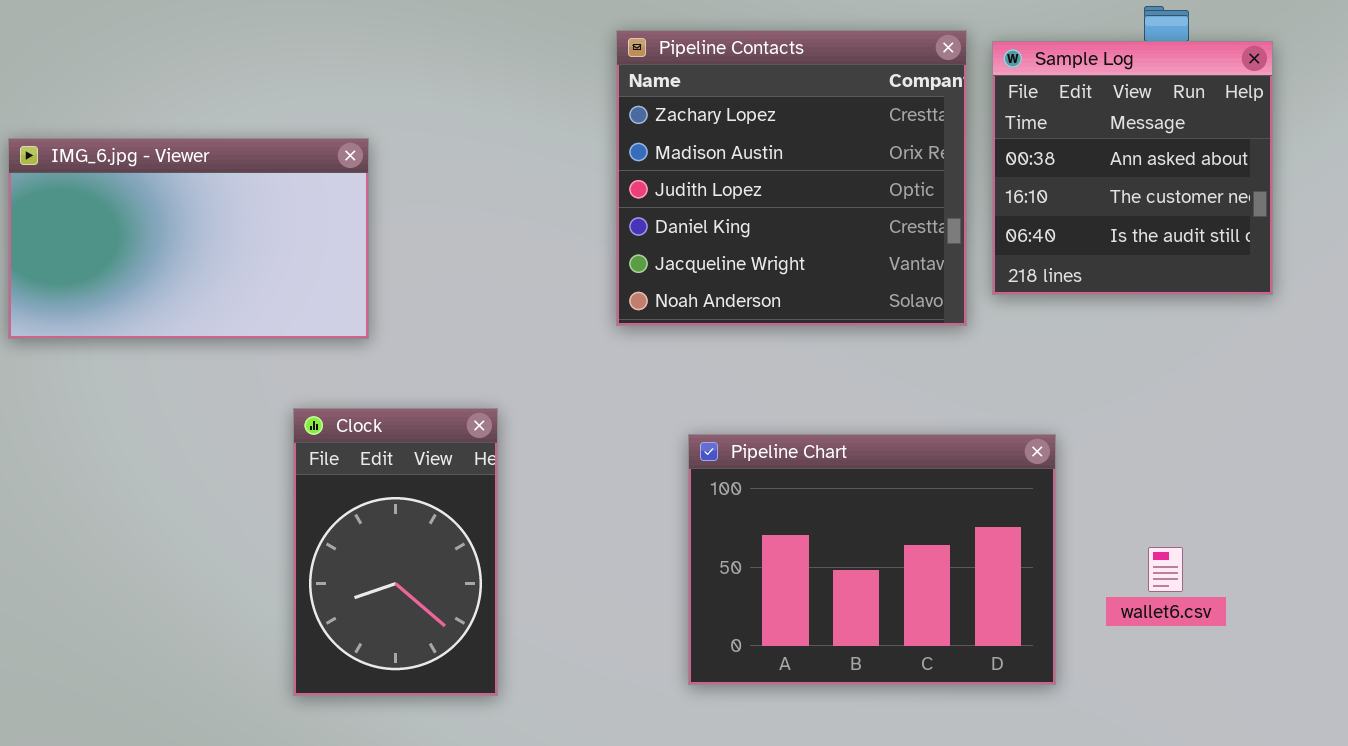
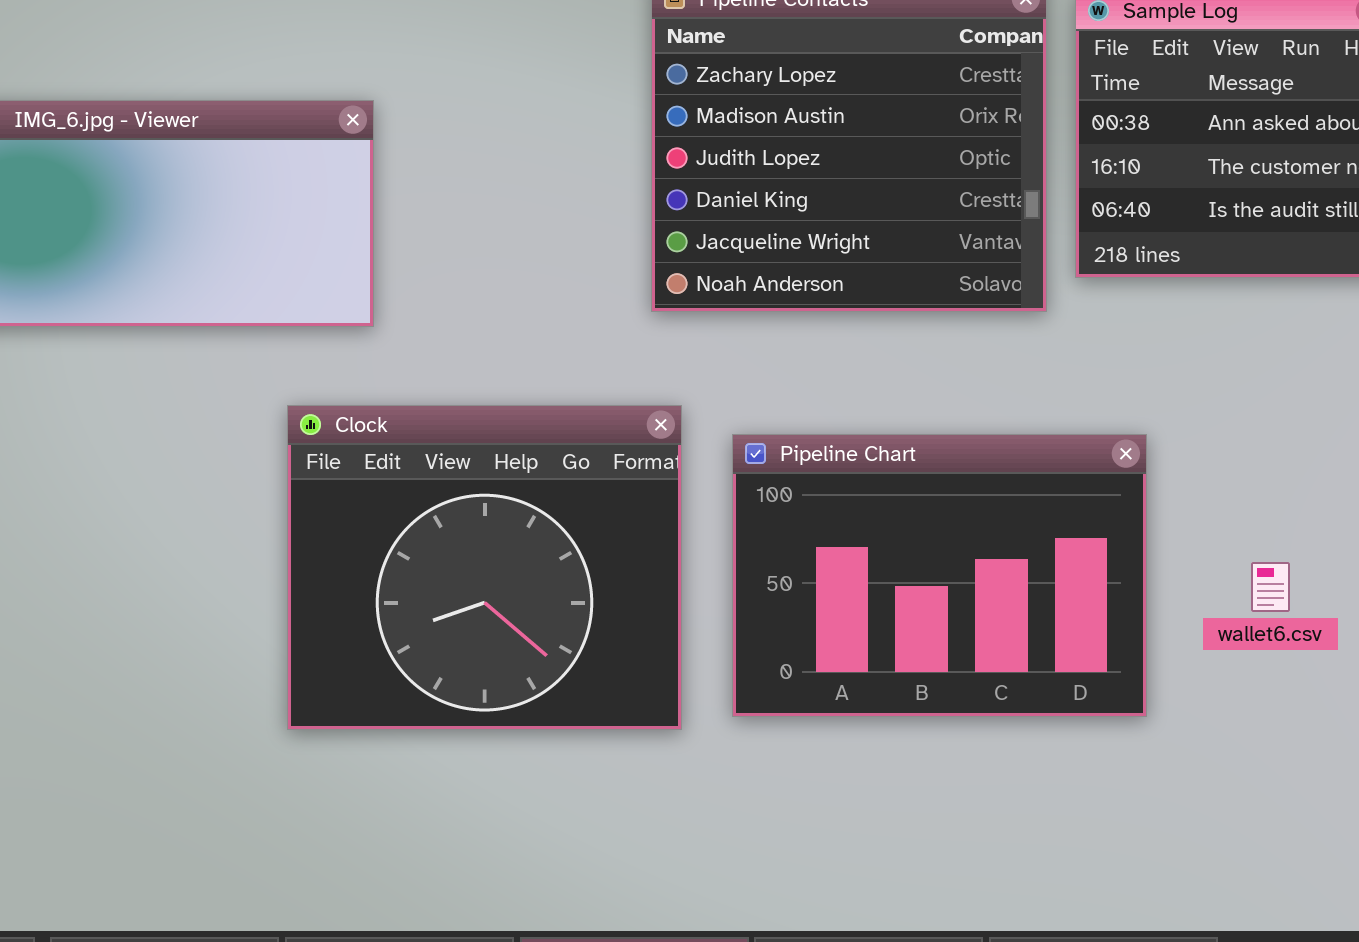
Clock: [293,408,498,696] -> [287,405,682,730], resized

